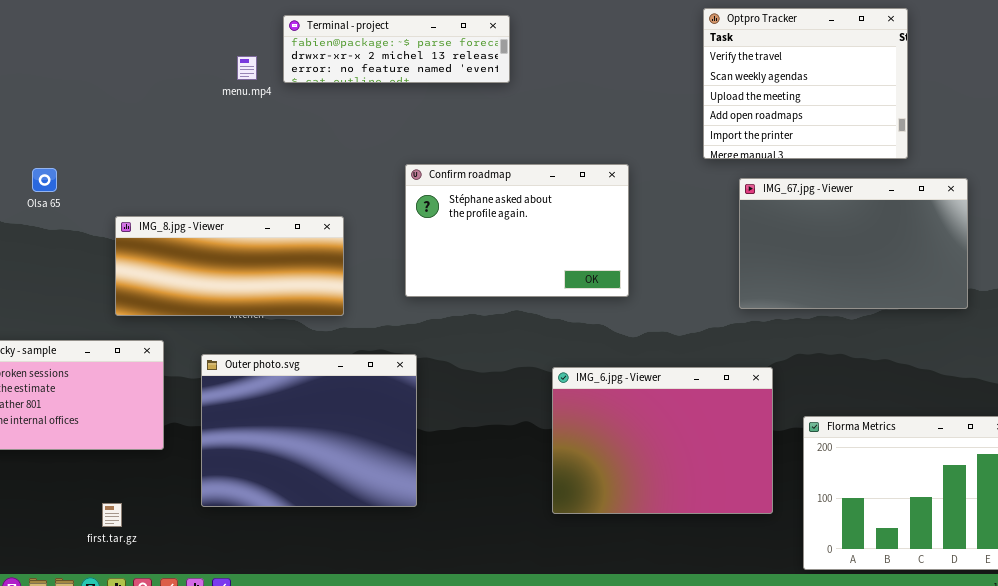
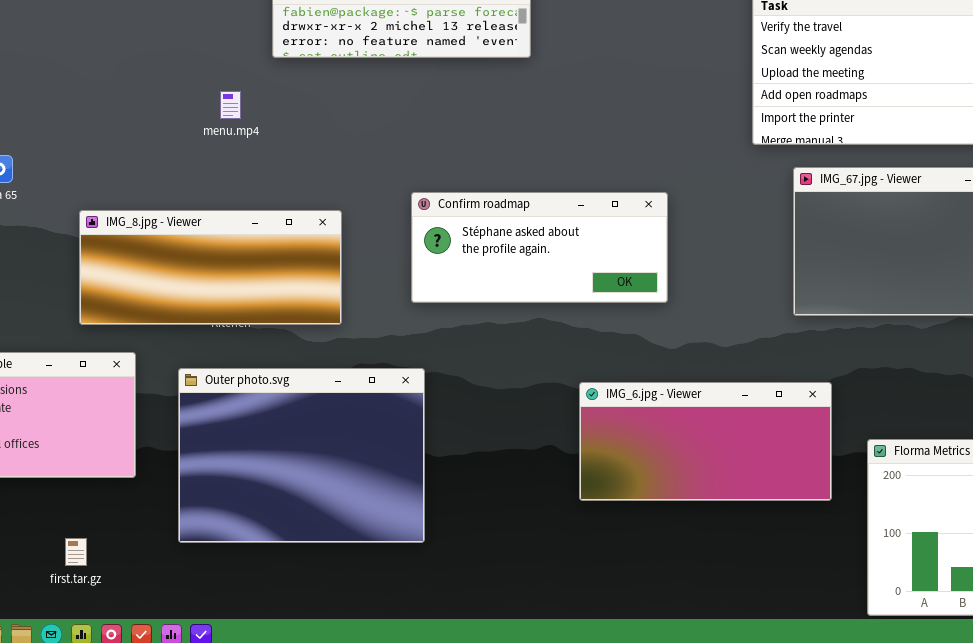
menu.mp4: [237,56,257,80] -> [220,91,241,119], moved
Confirm roadmap: [405,164,629,297] -> [411,192,668,303], resized
IMG_6.jpg - Viewer: [552,367,773,514] -> [579,382,832,501], resized

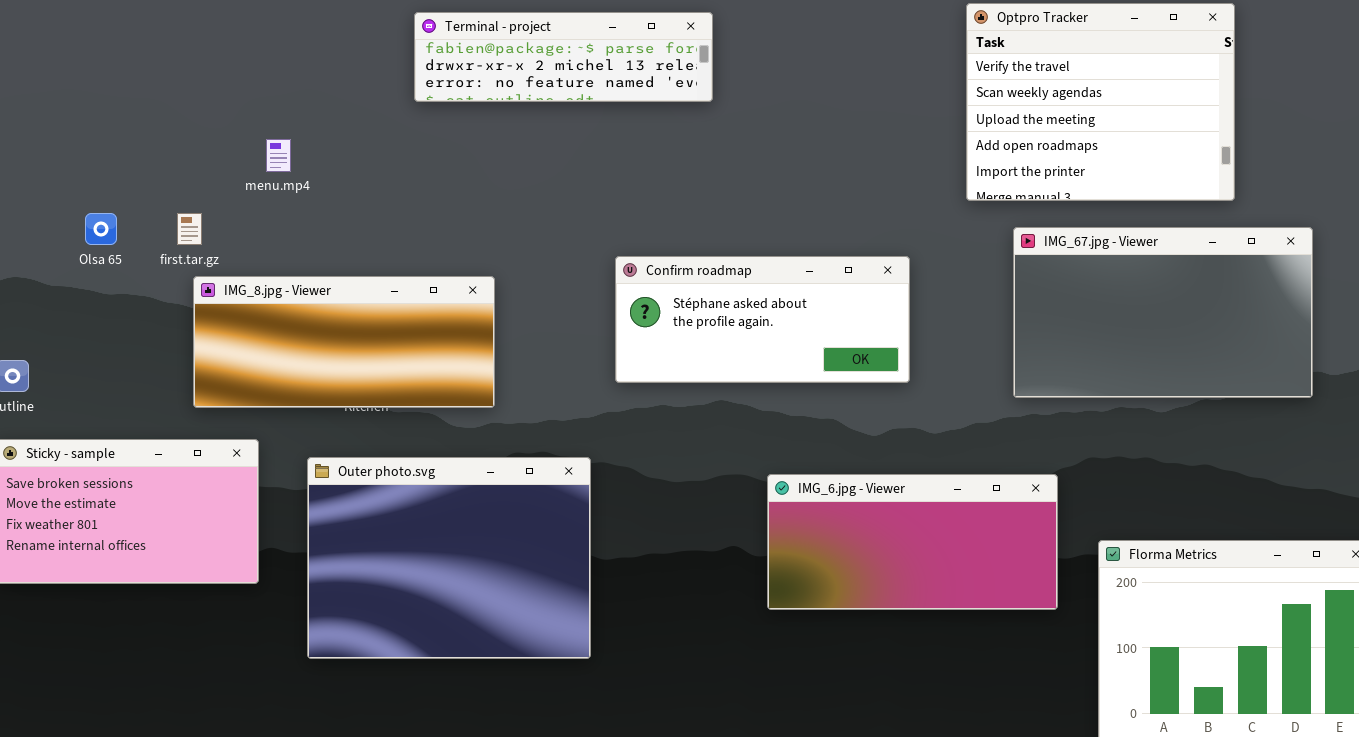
menu.mp4: [220,91,241,119] -> [266,139,291,172], moved
Confirm roadmap: [411,192,668,303] -> [615,256,910,383], moved
first.tar.gz: [65,538,87,566] -> [177,213,202,245], moved

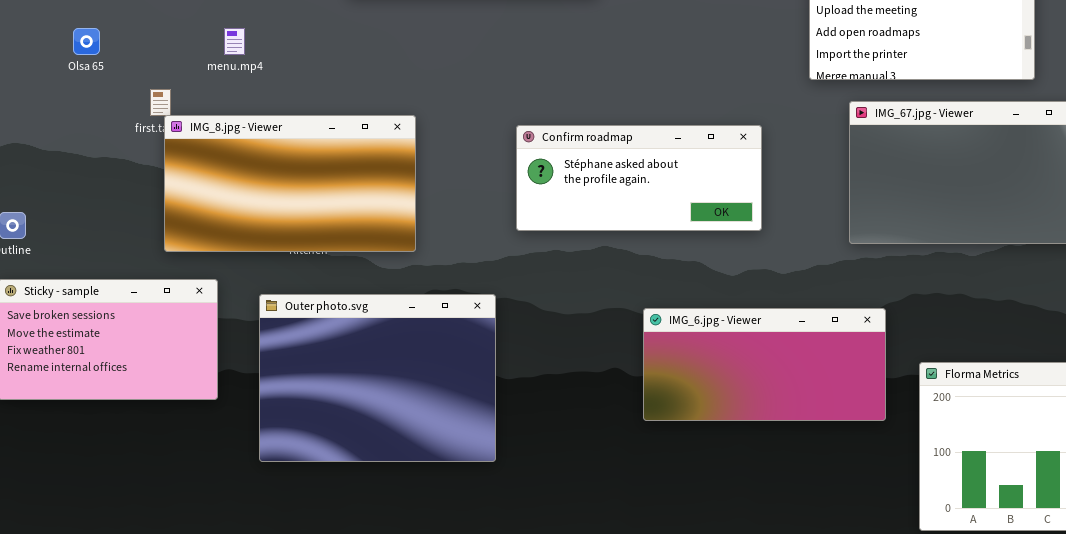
Olsa 65: [85,213,117,245] -> [73,28,100,55], moved
IMG_8.jpg - Viewer: [193,276,495,408] -> [164,115,416,252], resized

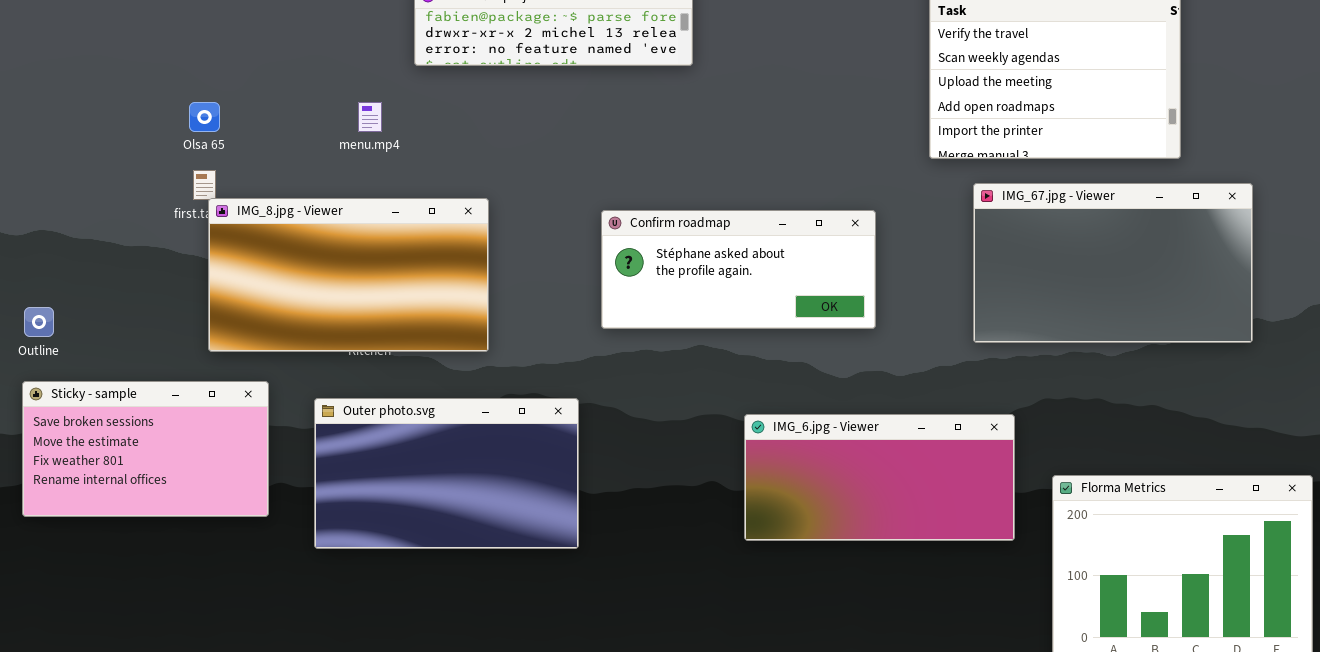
Olsa 65: [73,28,100,55] -> [189,102,220,132], moved
menu.mp4: [224,28,245,55] -> [358,102,382,132], moved
Outer photo.svg: [259,294,496,462] -> [314,398,579,549], resized

